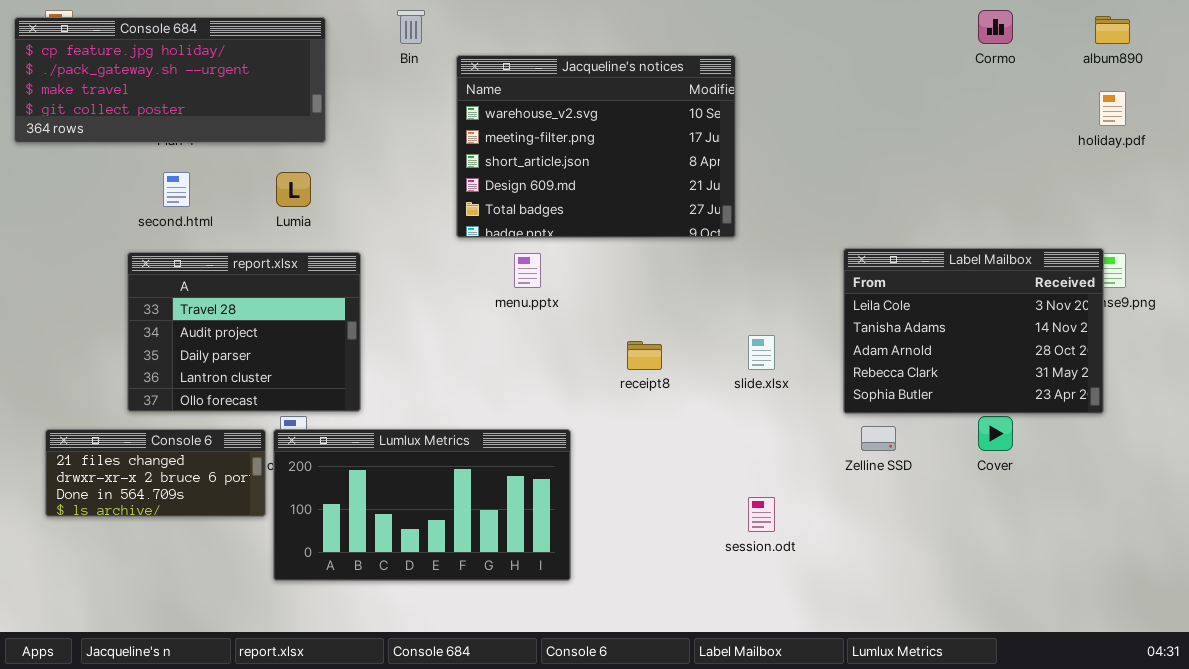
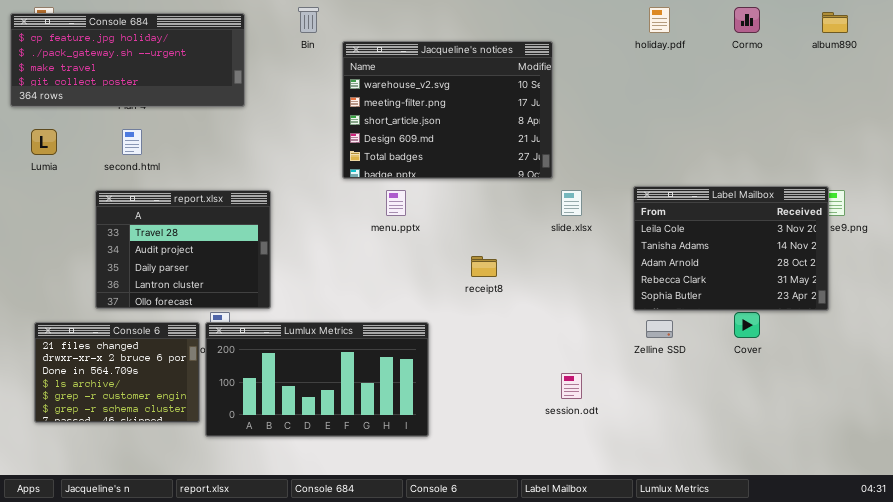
holiday.pdf: [1099,91,1126,126] -> [649,7,670,33], moved
Lumia: [276,172,311,207] -> [31,129,57,155], moved
slide.xlsx: [748,335,775,370] -> [561,190,582,216], moved
Console 6: [45,429,266,517] -> [34,322,200,423], resized

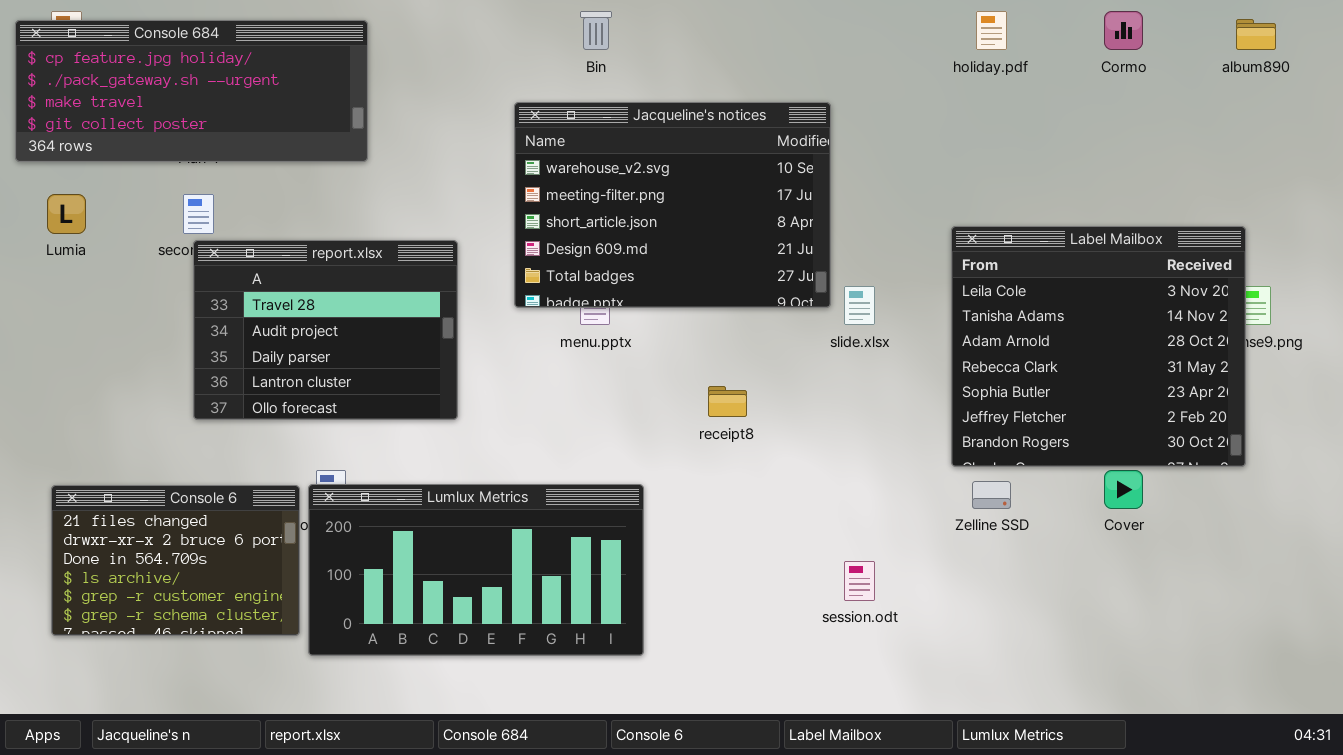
Bin: [298,7,319,33] -> [580,11,612,50], moved
Jacqueline's notices: [342,41,553,179] -> [514,102,831,308], moved
Label Mailbox: [633,186,829,311] -> [951,226,1246,467], resized
report.xlsx: [95,190,271,309] -> [193,240,458,420], moved

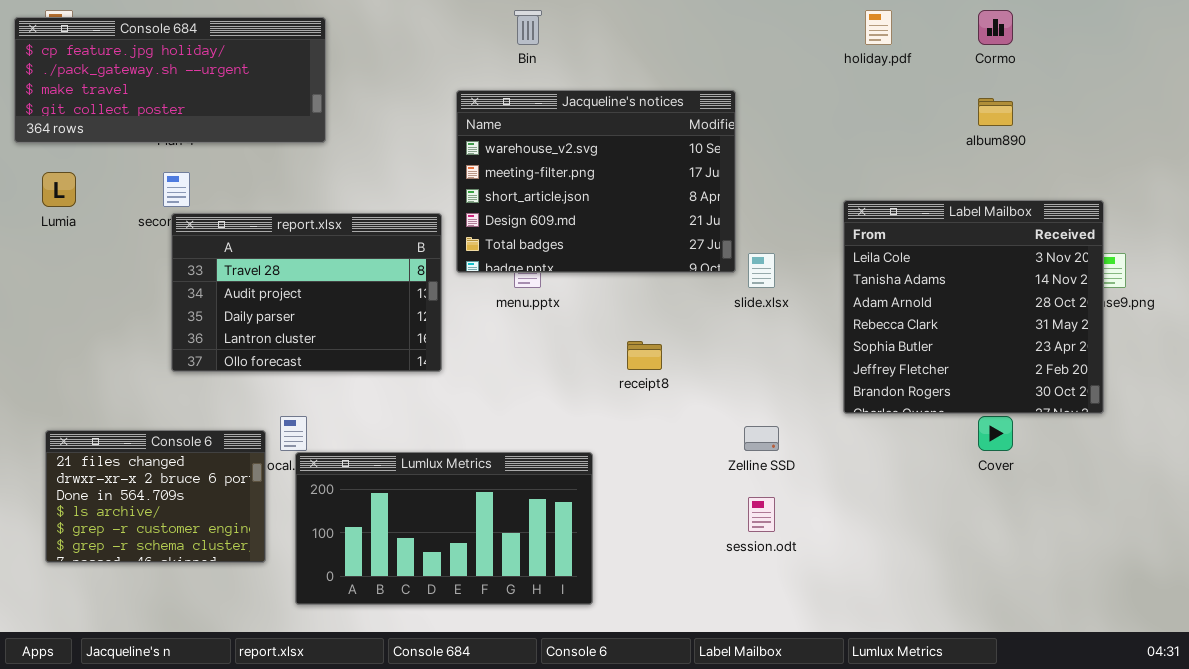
album890: [1236,19,1276,50] -> [978,98,1013,126], moved
report.xlsx: [193,240,458,420] -> [171,213,442,372], resized
Zelline SSD: [972,481,1011,509] -> [744,426,779,451], moved
Lumlux Metrics: [308,484,644,656] -> [295,452,593,605], moved

